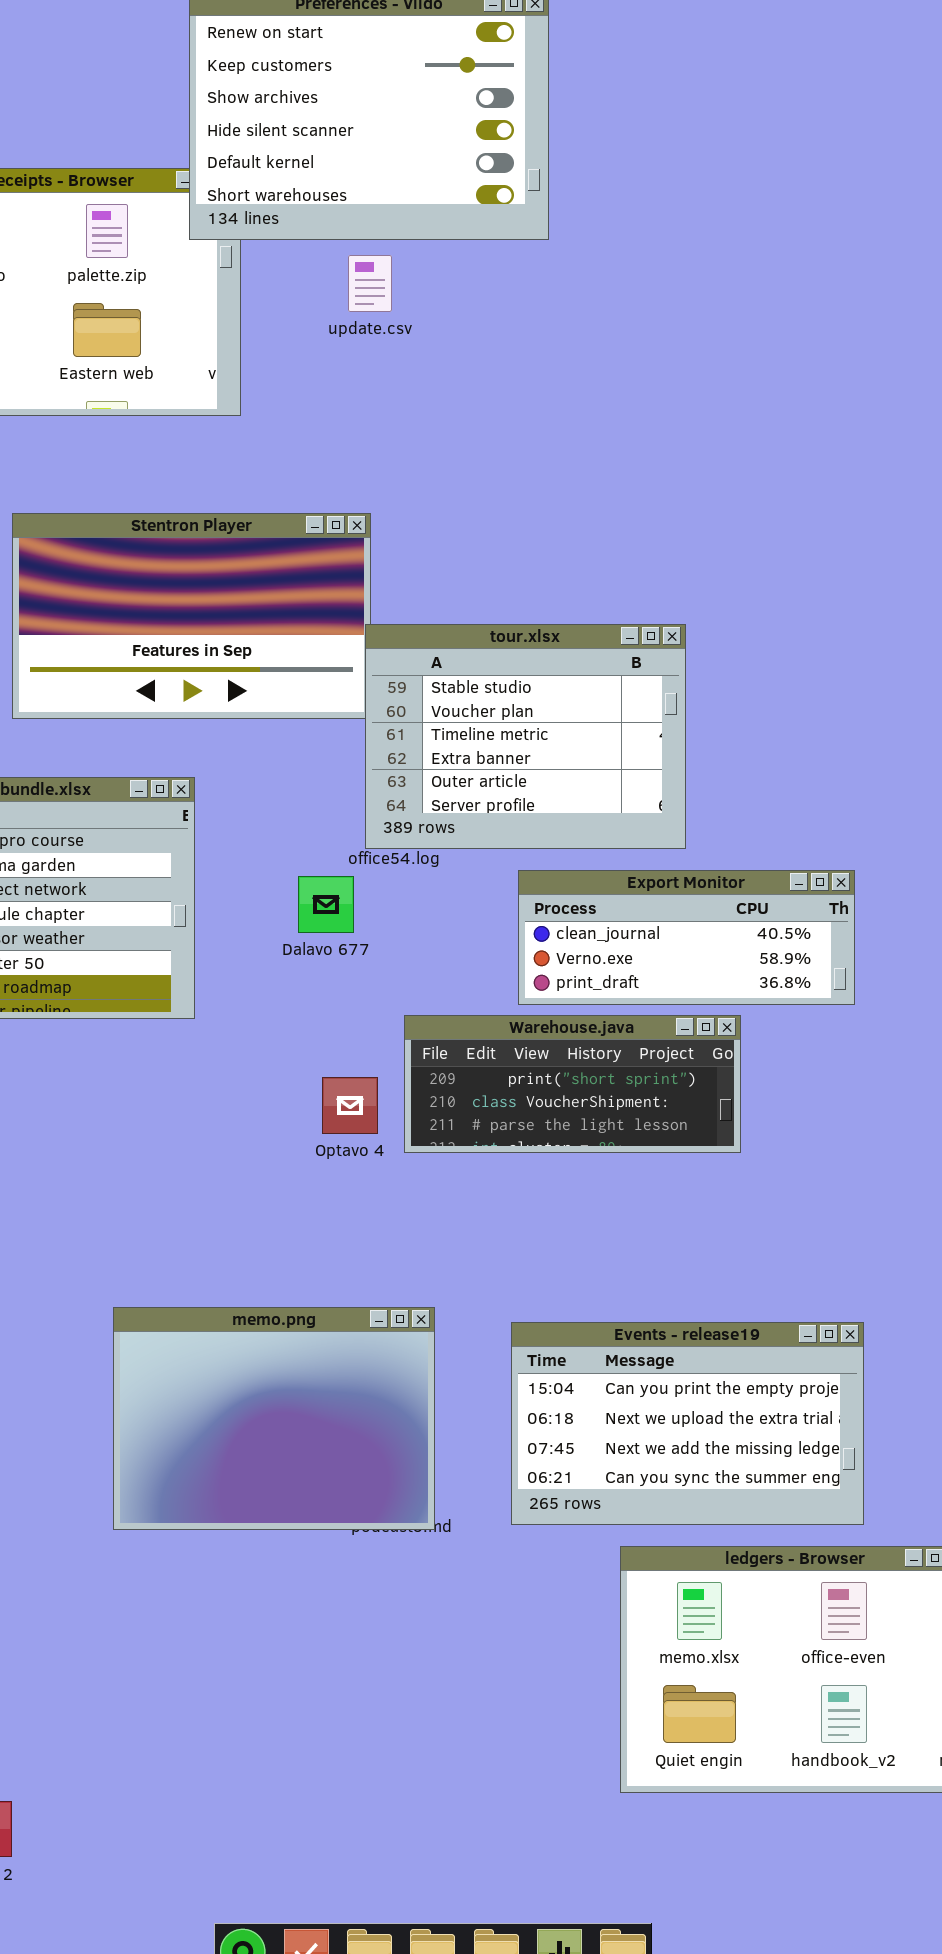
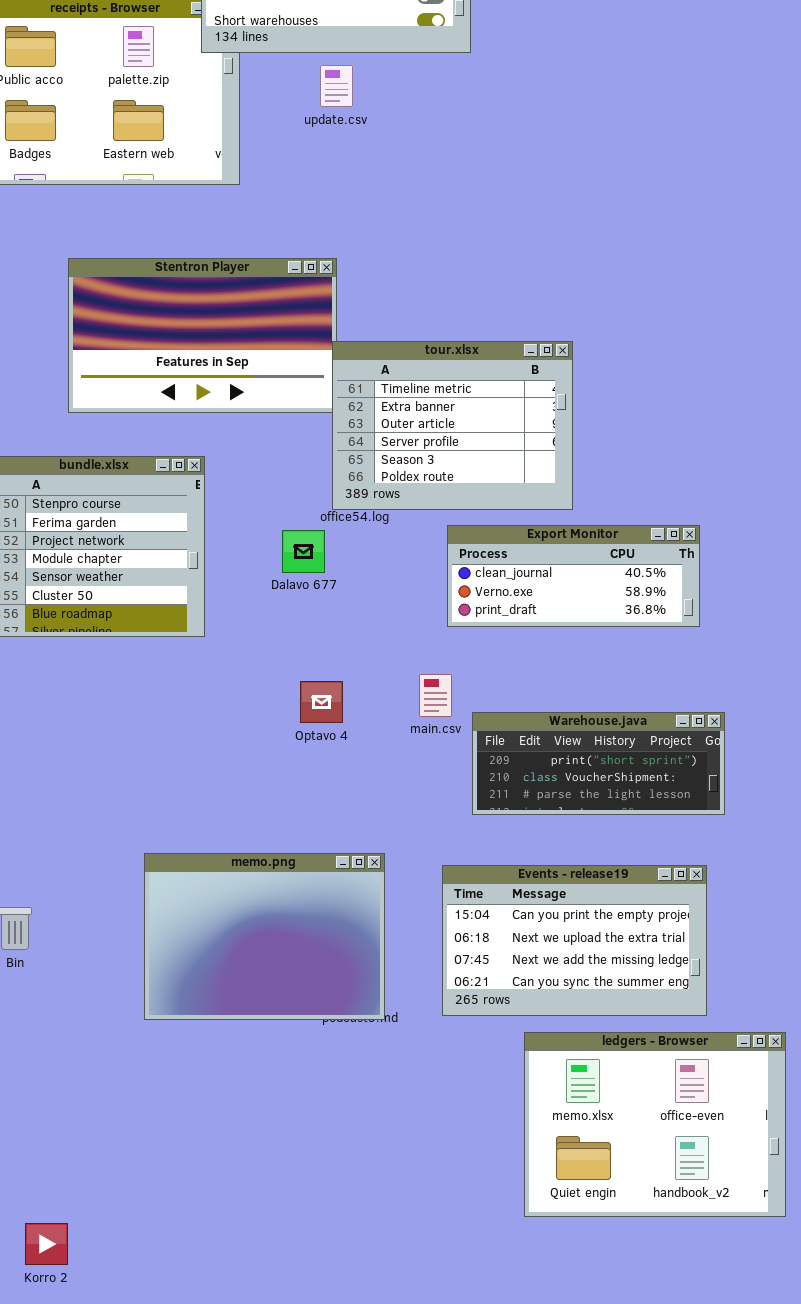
tour.xlsx: [365,624,686,849] -> [332,341,573,510], scrolled down 2 rows
Warehouse.java: [404,1015,741,1153] -> [472,712,725,815], moved

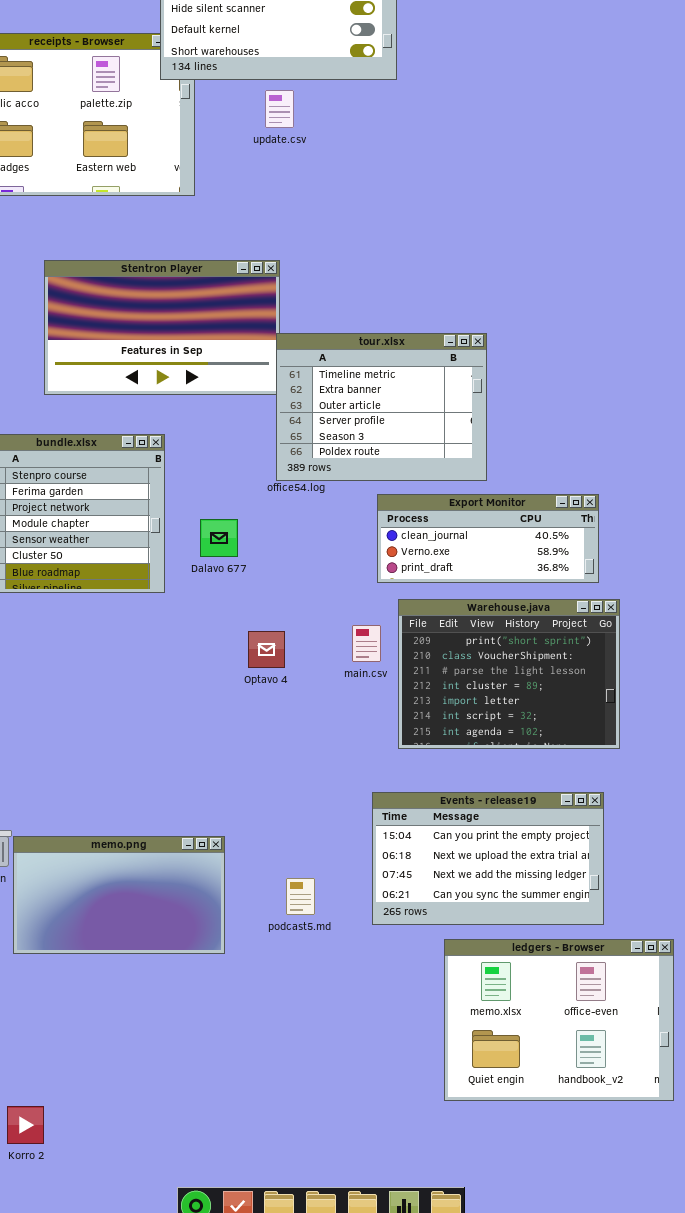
Dalavo 677: [282,530,325,573] -> [200,519,238,557], moved
Warehouse.java: [472,712,725,815] -> [398,599,620,749], resized
memo.png: [144,853,385,1020] -> [13,836,225,954], moved, resized

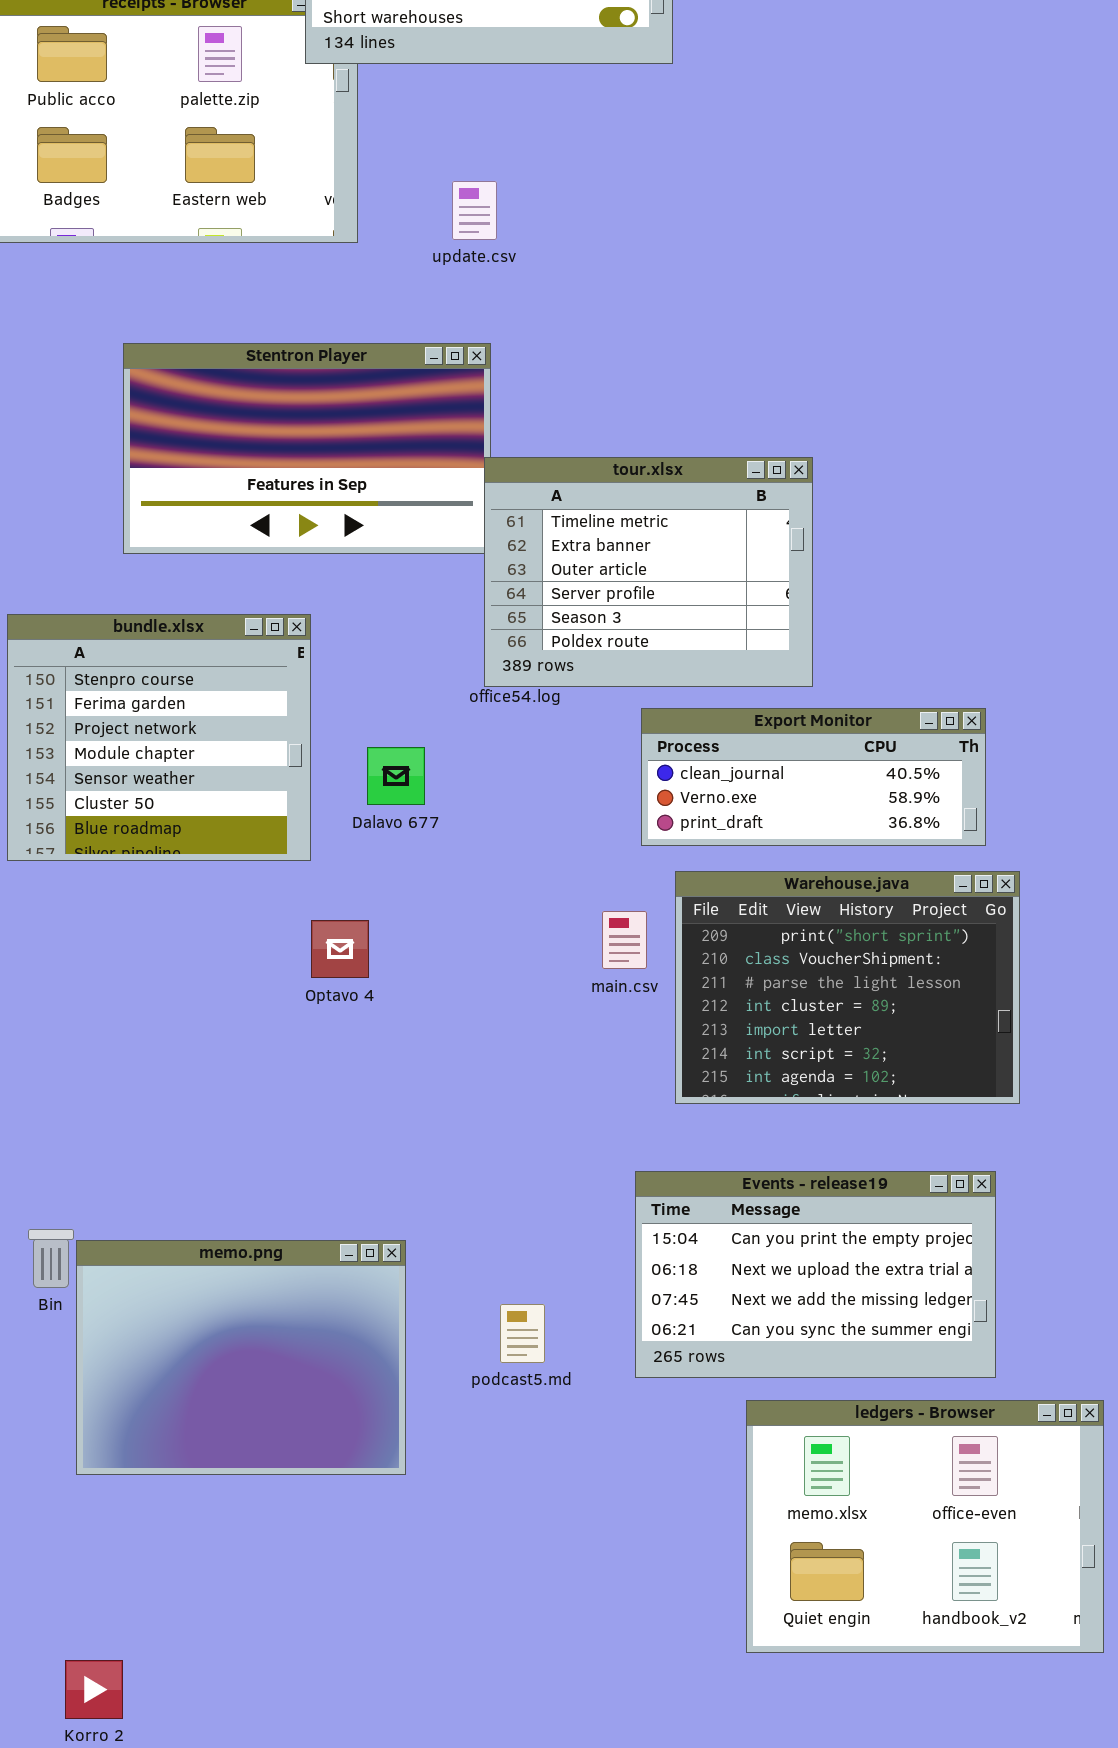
update.csv: [265,90,294,128] -> [452,181,497,240], moved
Optavo 4: [248,631,285,668] -> [311,920,369,978], moved
memo.png: [13,836,225,954] -> [76,1240,406,1475], resized

